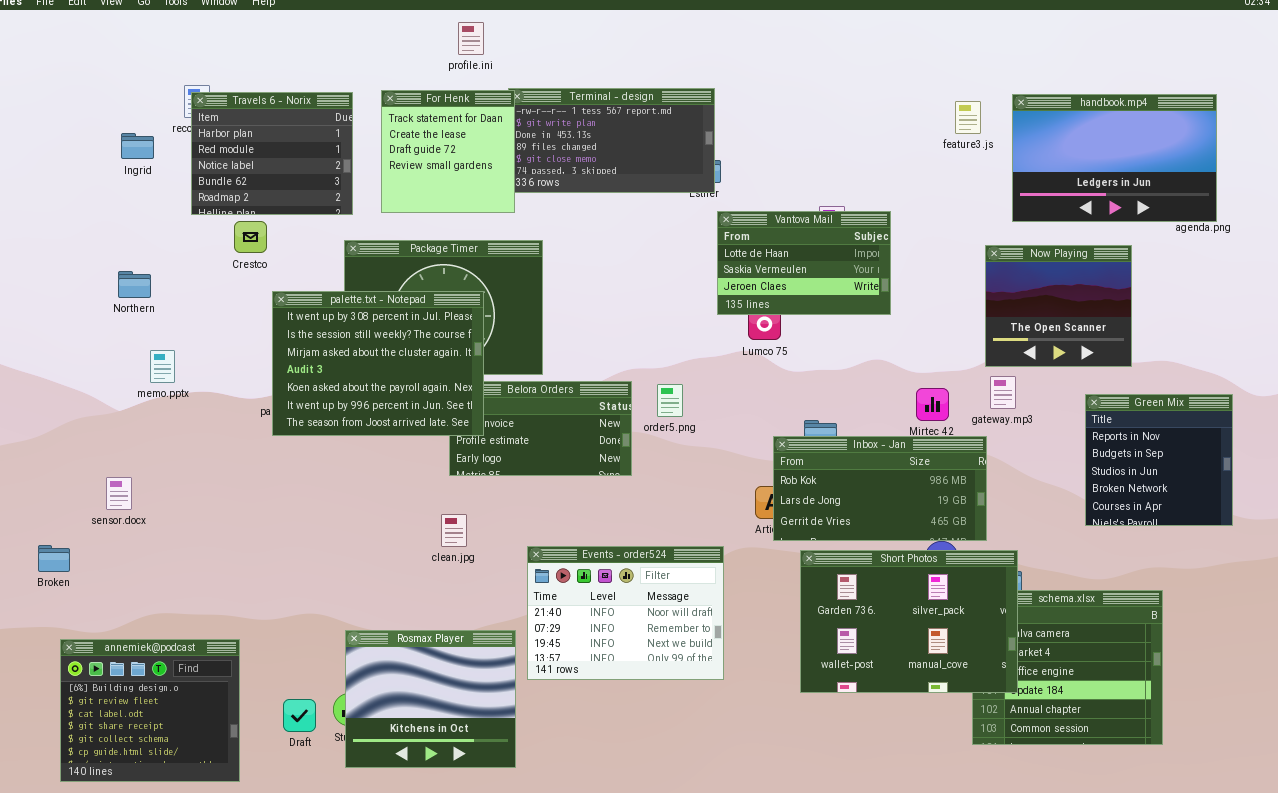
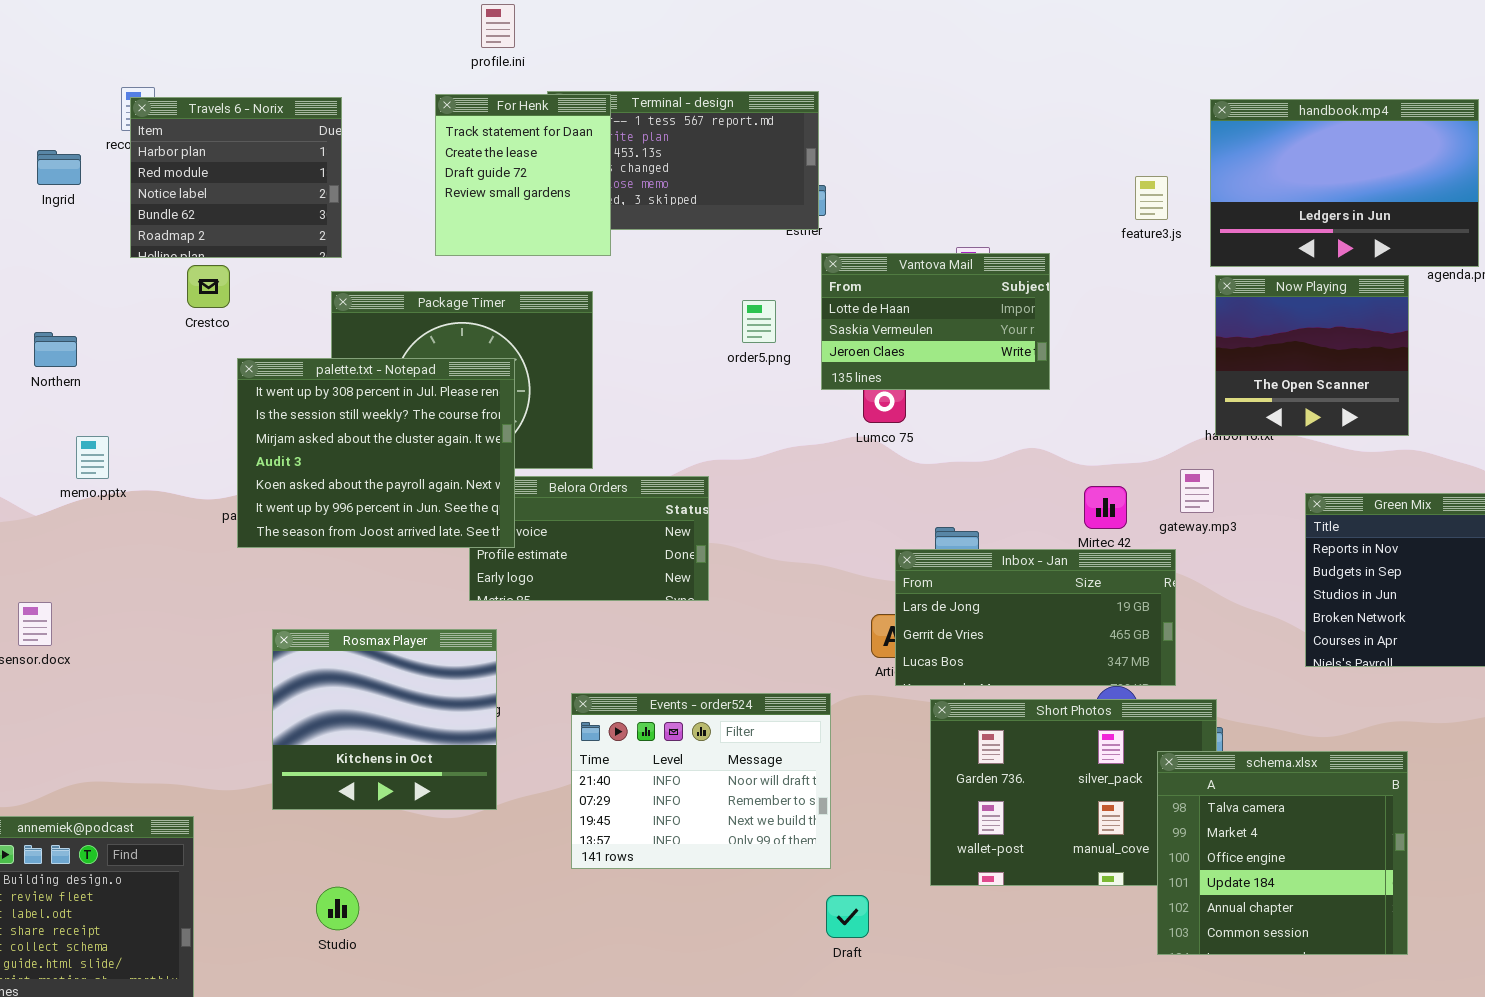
For Henk: [381,90,515,213] -> [435,94,611,256], moved
feature3.js: [955,101,981,134] -> [1135,176,1168,220], moved
Now Playing: [985,245,1132,367] -> [1215,275,1409,436], moved
order5.png: [657,384,683,417] -> [742,300,776,343], moved
Inbox - Jan: [773,436,987,541] -> [895,549,1176,686], scrolled down 1 row
schema.xlsx: [972,590,1163,745] -> [1157,751,1408,955], raised
Rosmax Player: [345,630,516,768] -> [272,629,497,810], moved
Draft: [283,699,316,732] -> [826,895,869,938], moved

